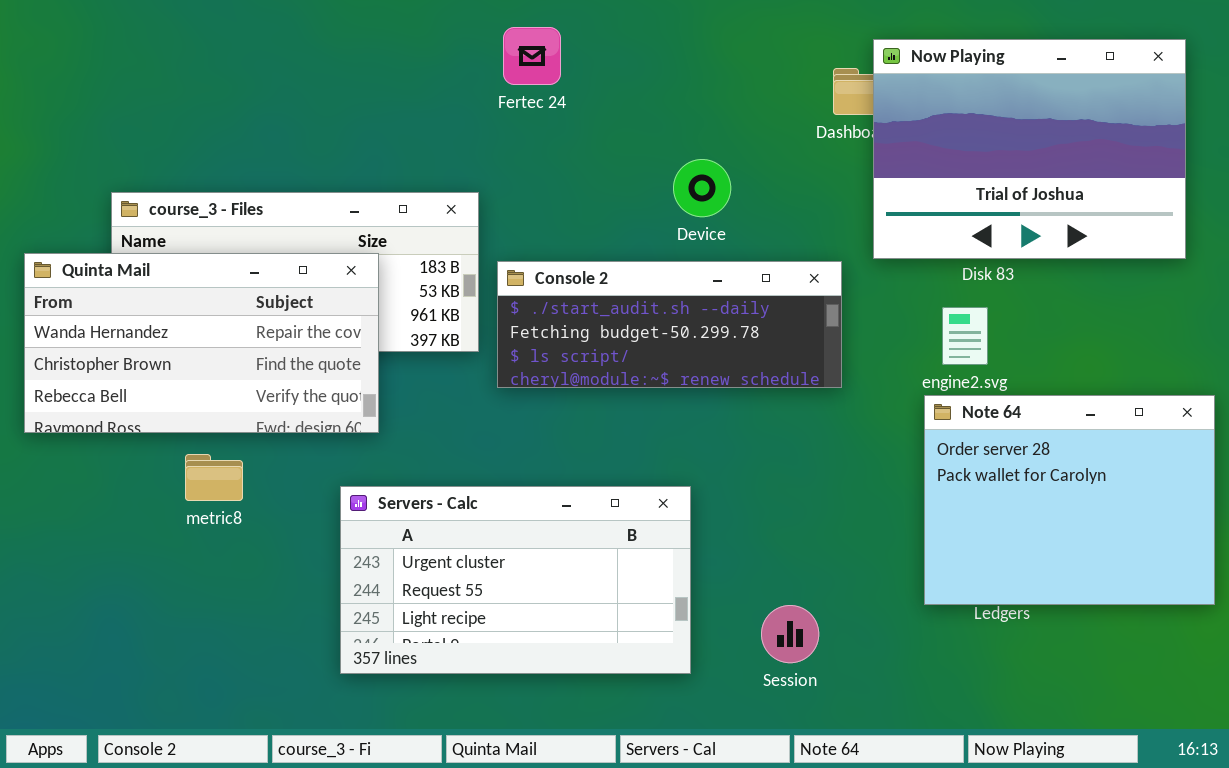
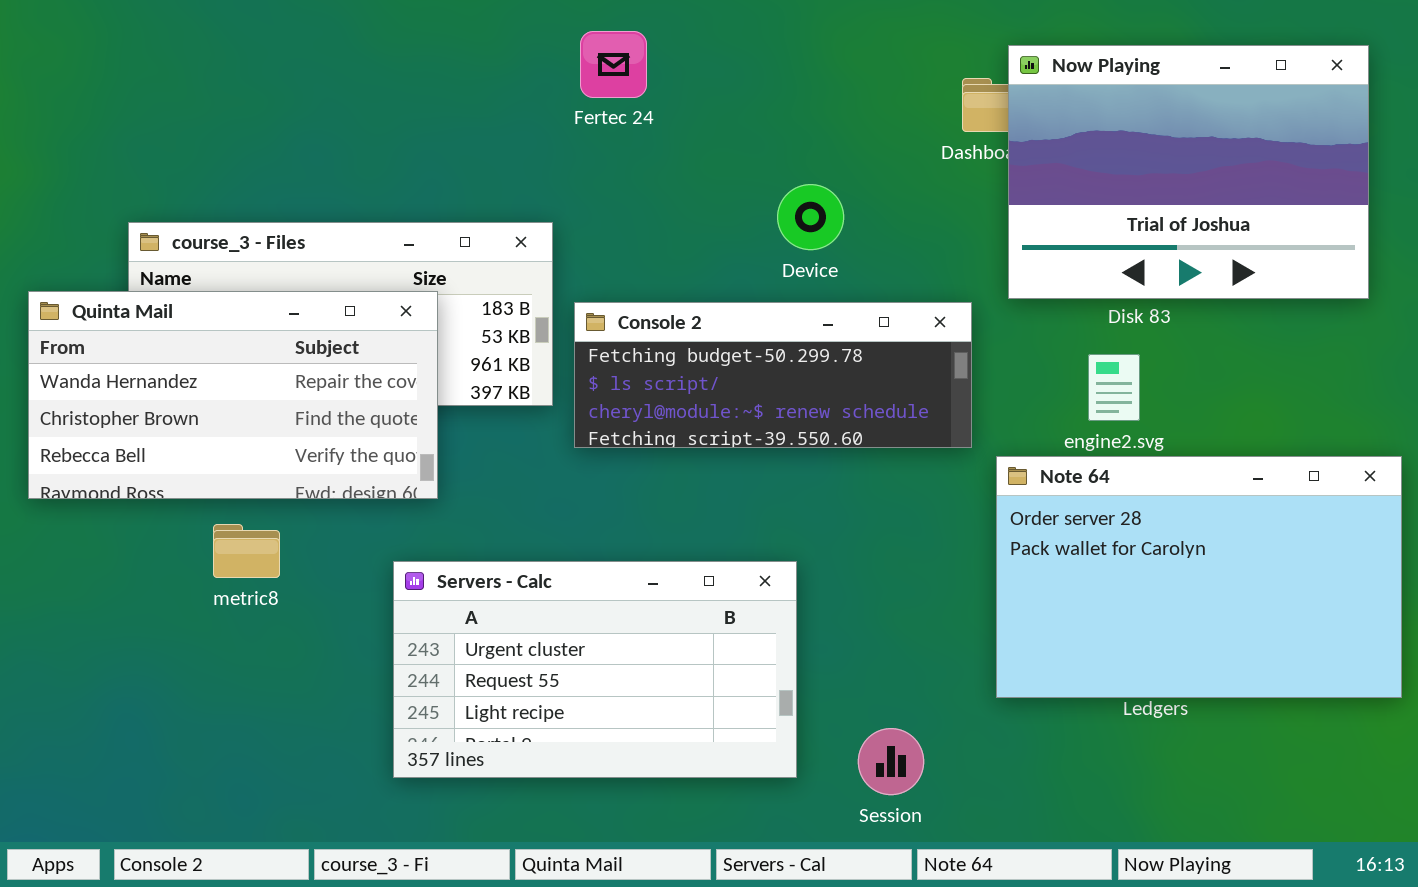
Console 2: [497,261,842,388] -> [574,302,972,448], scrolled down 1 row
Note 64: [924,395,1215,605] -> [996,456,1402,698], resized
Session: [761,605,819,663] -> [858,728,924,795], moved

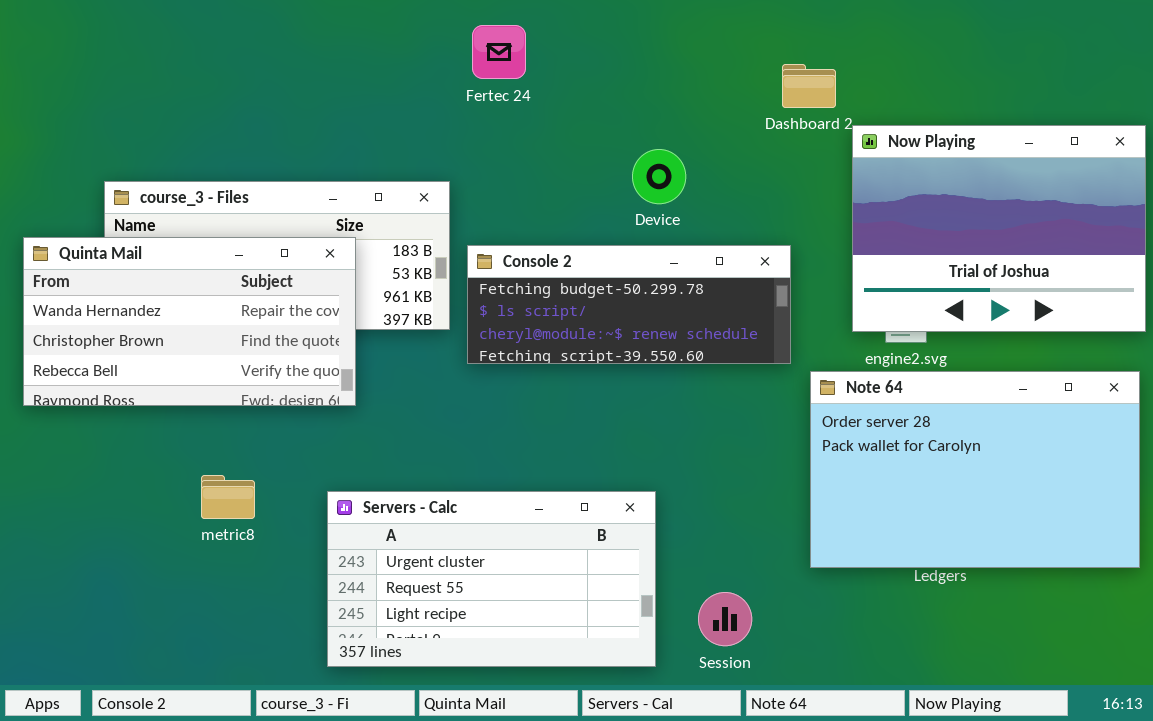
Now Playing: [1008,45,1369,299] -> [852,125,1146,332], moved
metric8: [213,524,280,578] -> [201,475,255,519], moved
Servers - Calc: [393,561,797,778] -> [327,491,656,667], moved

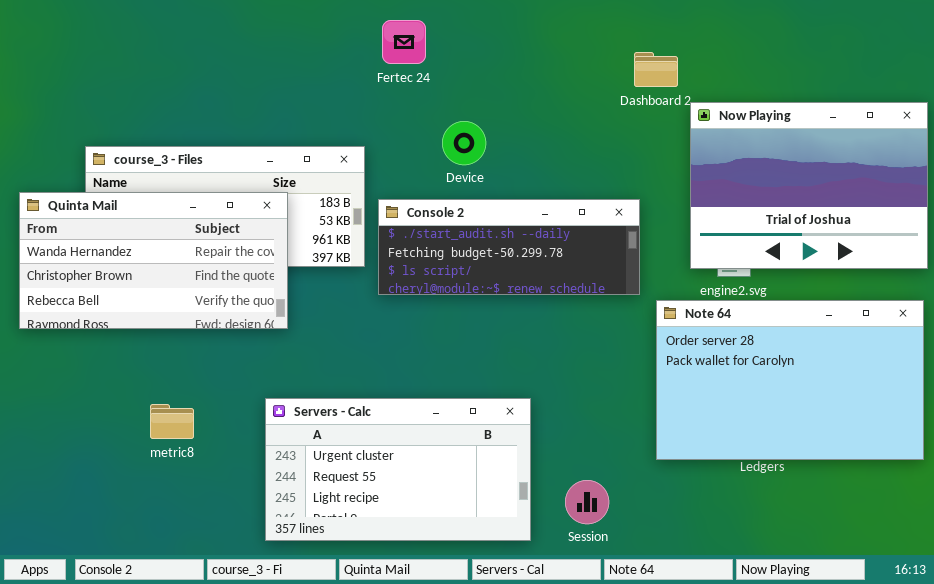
Device: [632,149,686,204] -> [442,121,486,165], moved
Console 2: [467,245,791,364] -> [378,199,640,295], scrolled up 1 row
metric8: [201,475,255,519] -> [150,404,194,439], moved

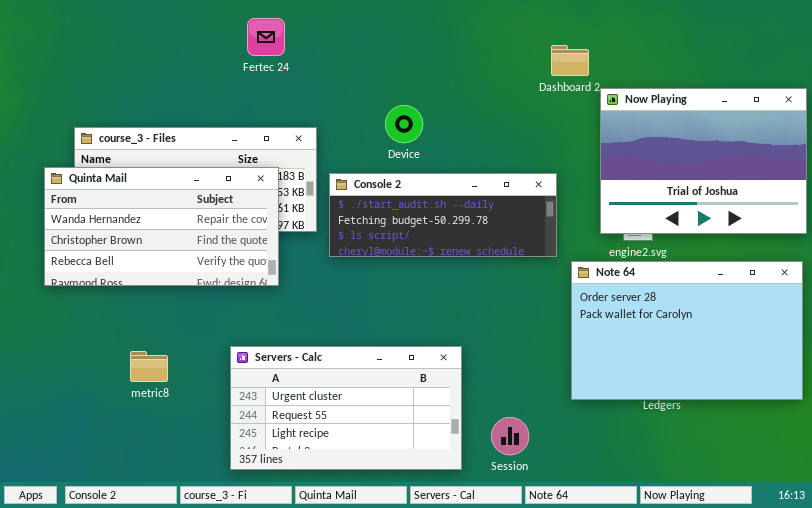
Fertec 24: [382,20,426,64] -> [247,18,285,56], moved
Quinta Mail: [19,192,288,329] -> [44,167,279,286], moved

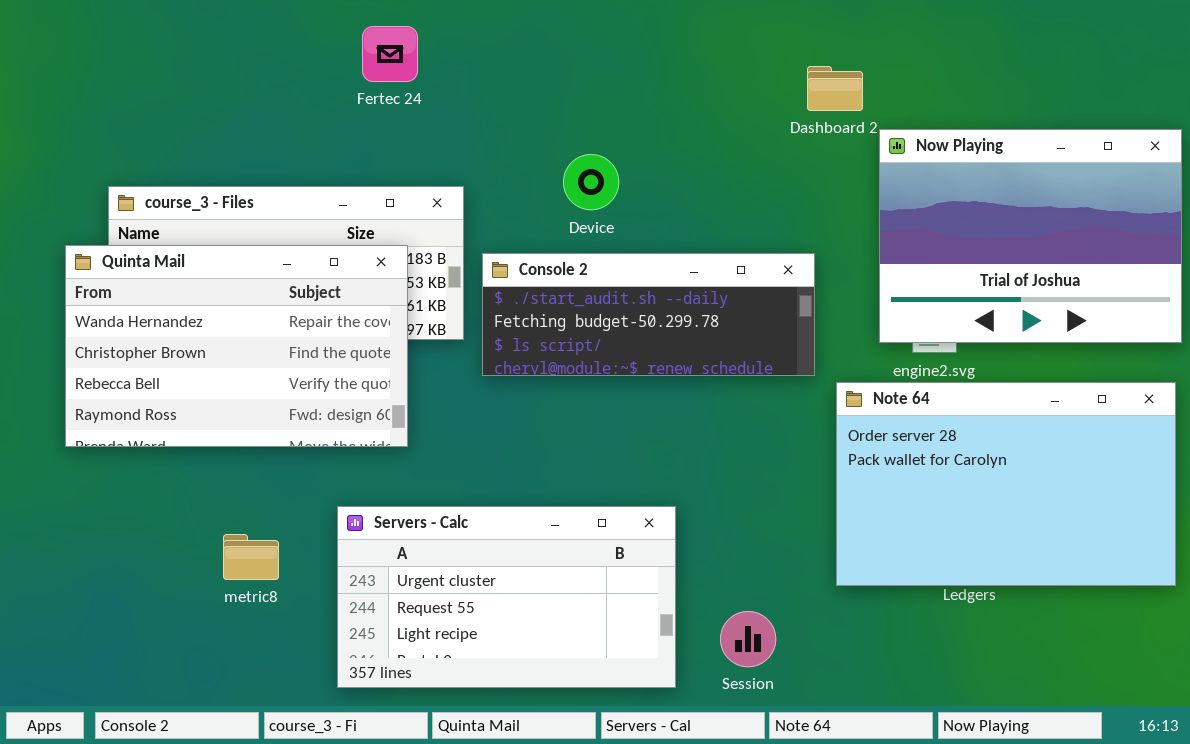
Quinta Mail: [44,167,279,286] -> [65,245,408,447], resized
metric8: [130,351,168,382] -> [223,534,279,580], moved

